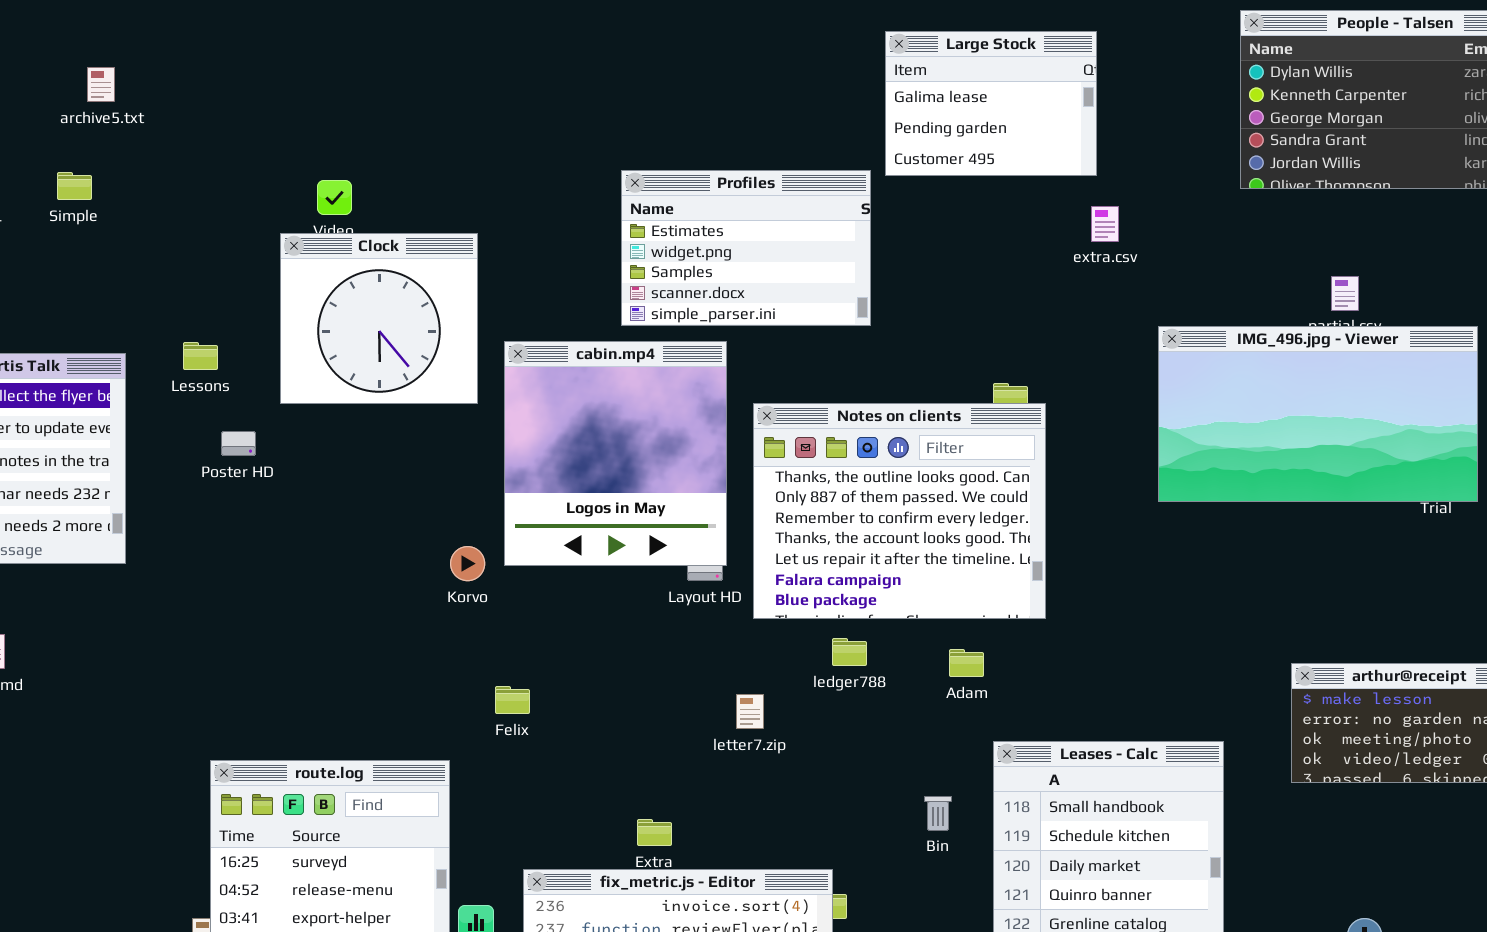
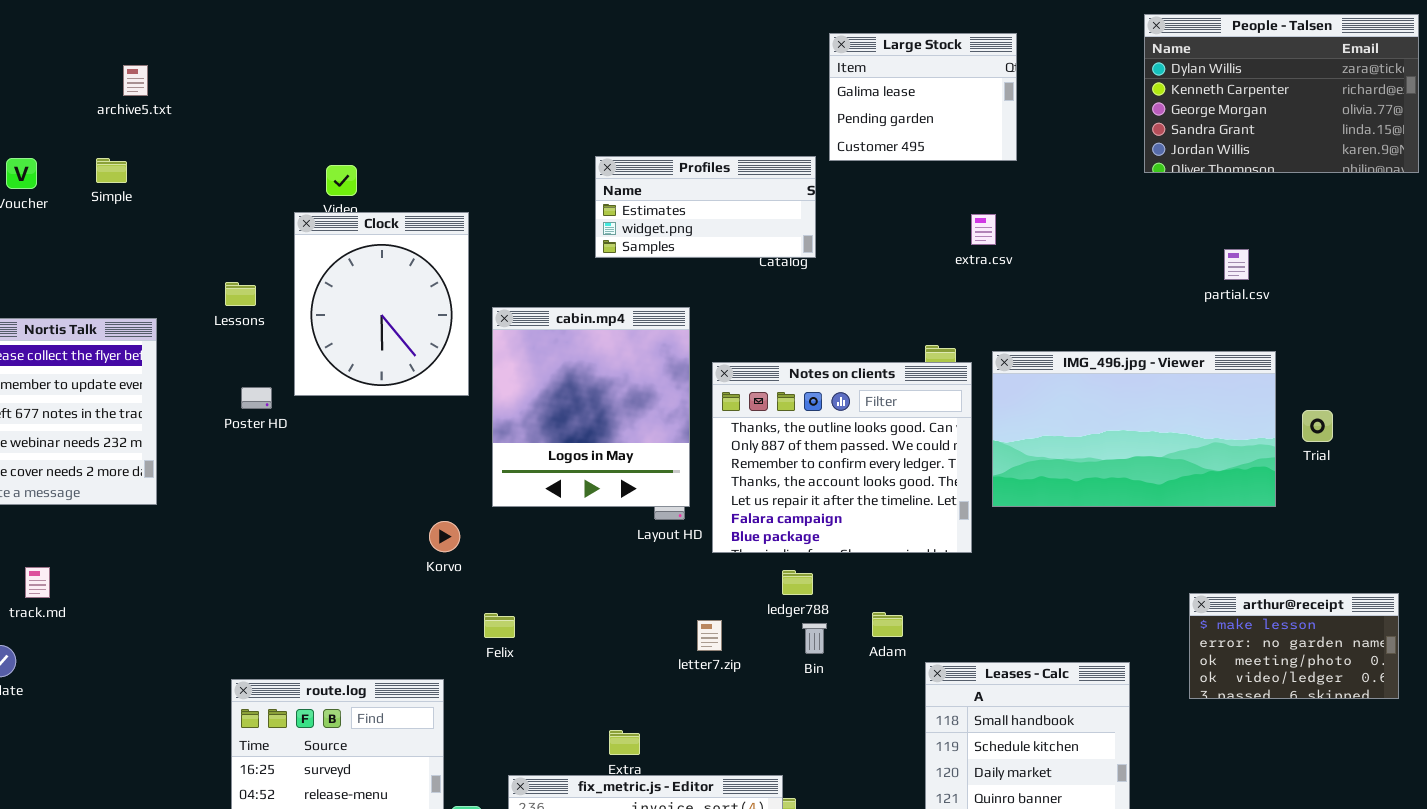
Profiles: [621,170,871,326] -> [595,156,816,258], resized
extra.csv: [1091,206,1119,242] -> [971,214,996,245], moved
Clock: [280,233,478,404] -> [294,212,469,396], resized
IMG_496.jpg - Viewer: [1158,326,1478,502] -> [992,351,1276,507], moved
Lessons: [183,342,218,370] -> [225,282,256,306], moved
Korvo: [450,546,485,581] -> [429,521,460,552], moved
Adam: [949,649,984,677] -> [872,612,903,637], moved
Bin: [924,796,952,831] -> [802,623,827,654], moved

